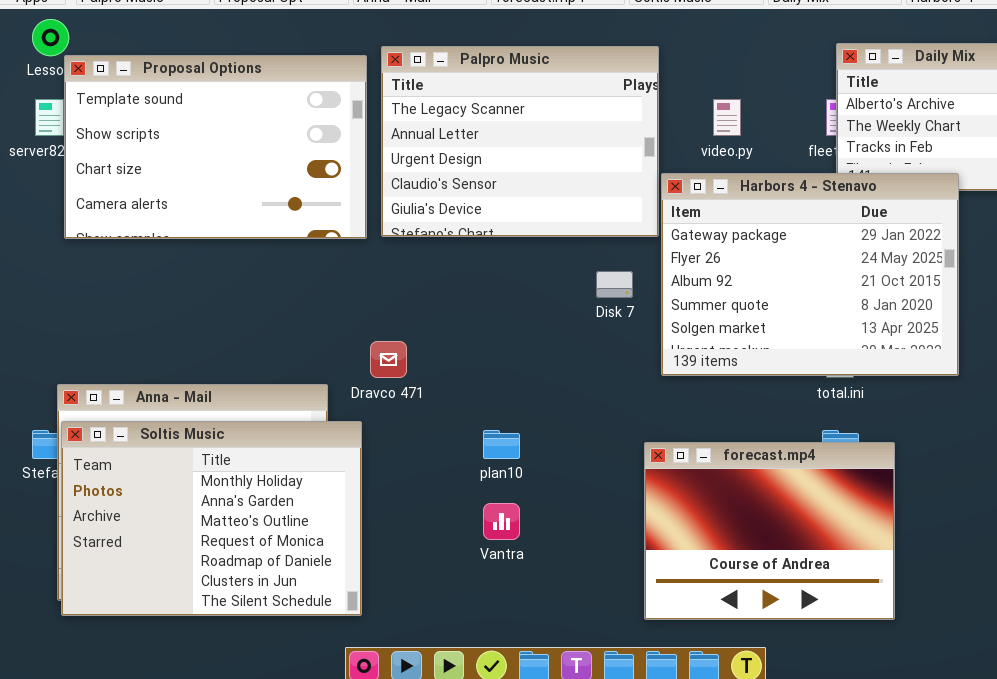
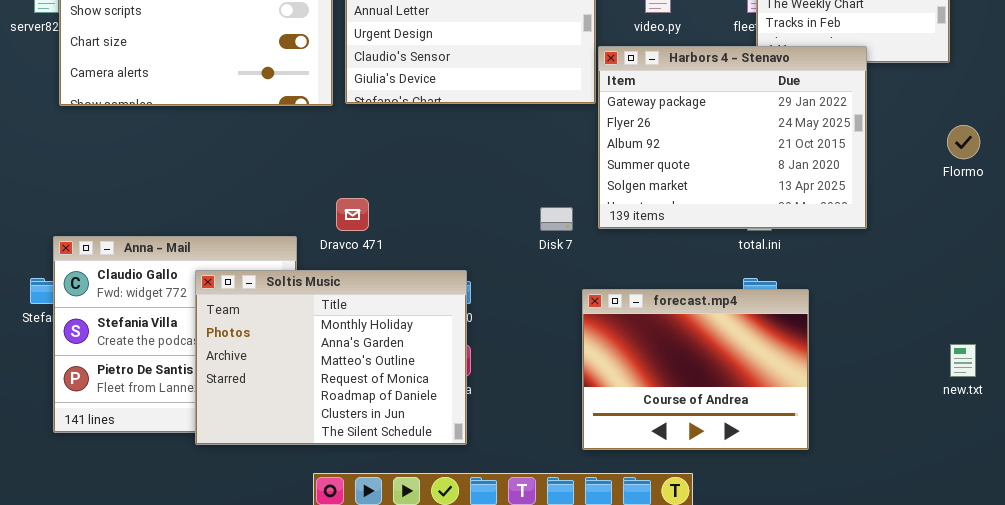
Disk 7: [596,271,633,298] -> [540,207,573,231], moved
Soltis Music: [61,421,362,616] -> [195,270,467,445], moved

